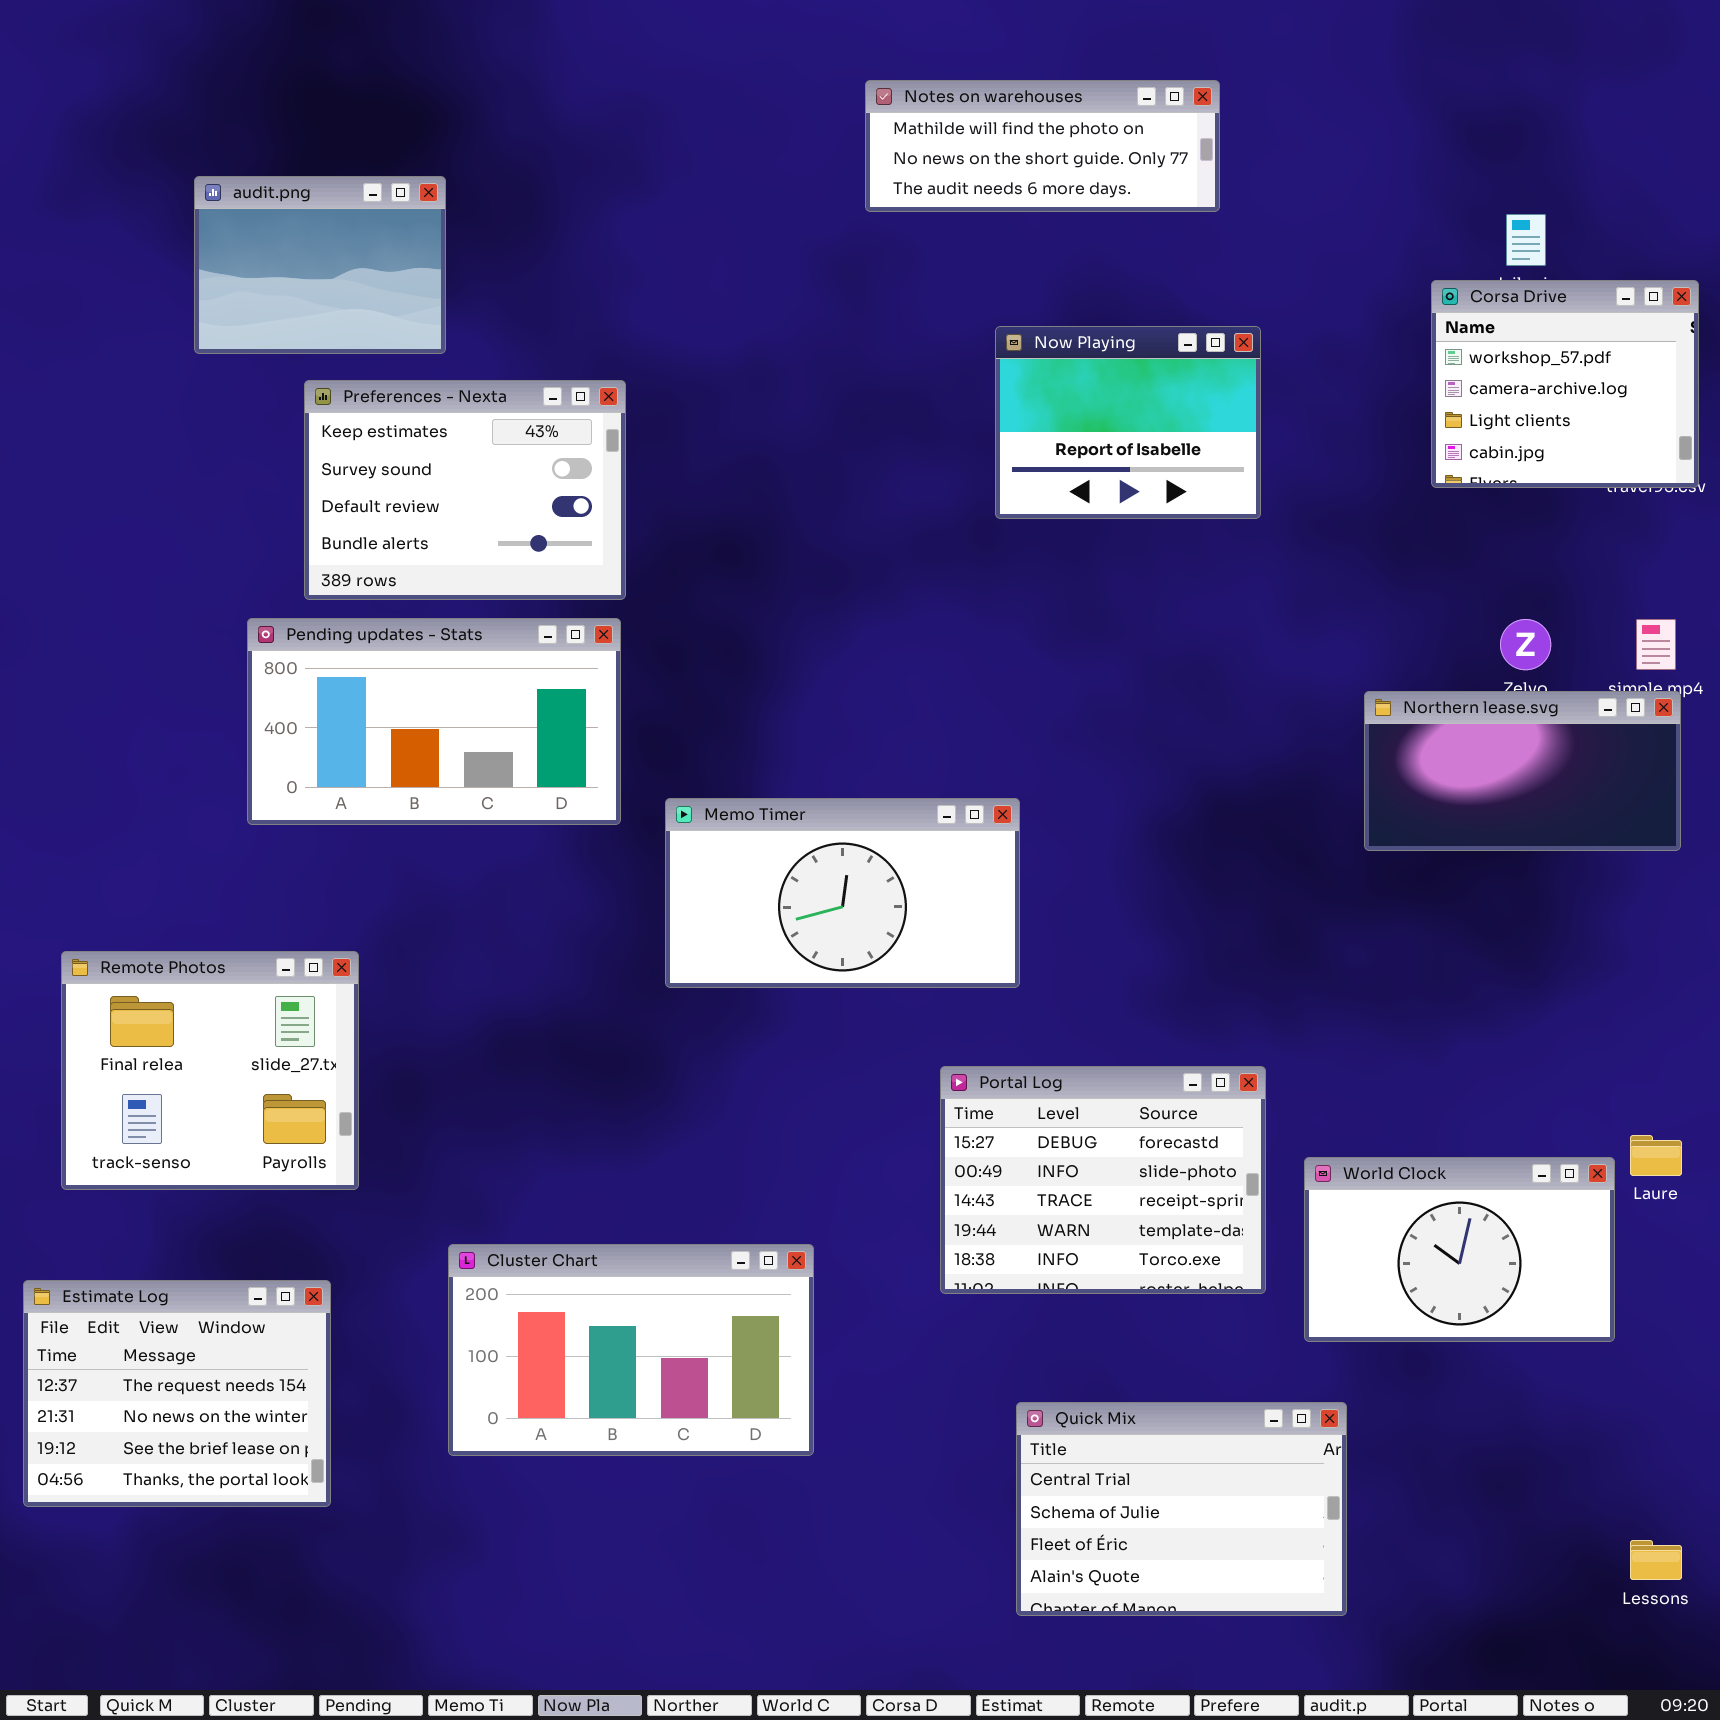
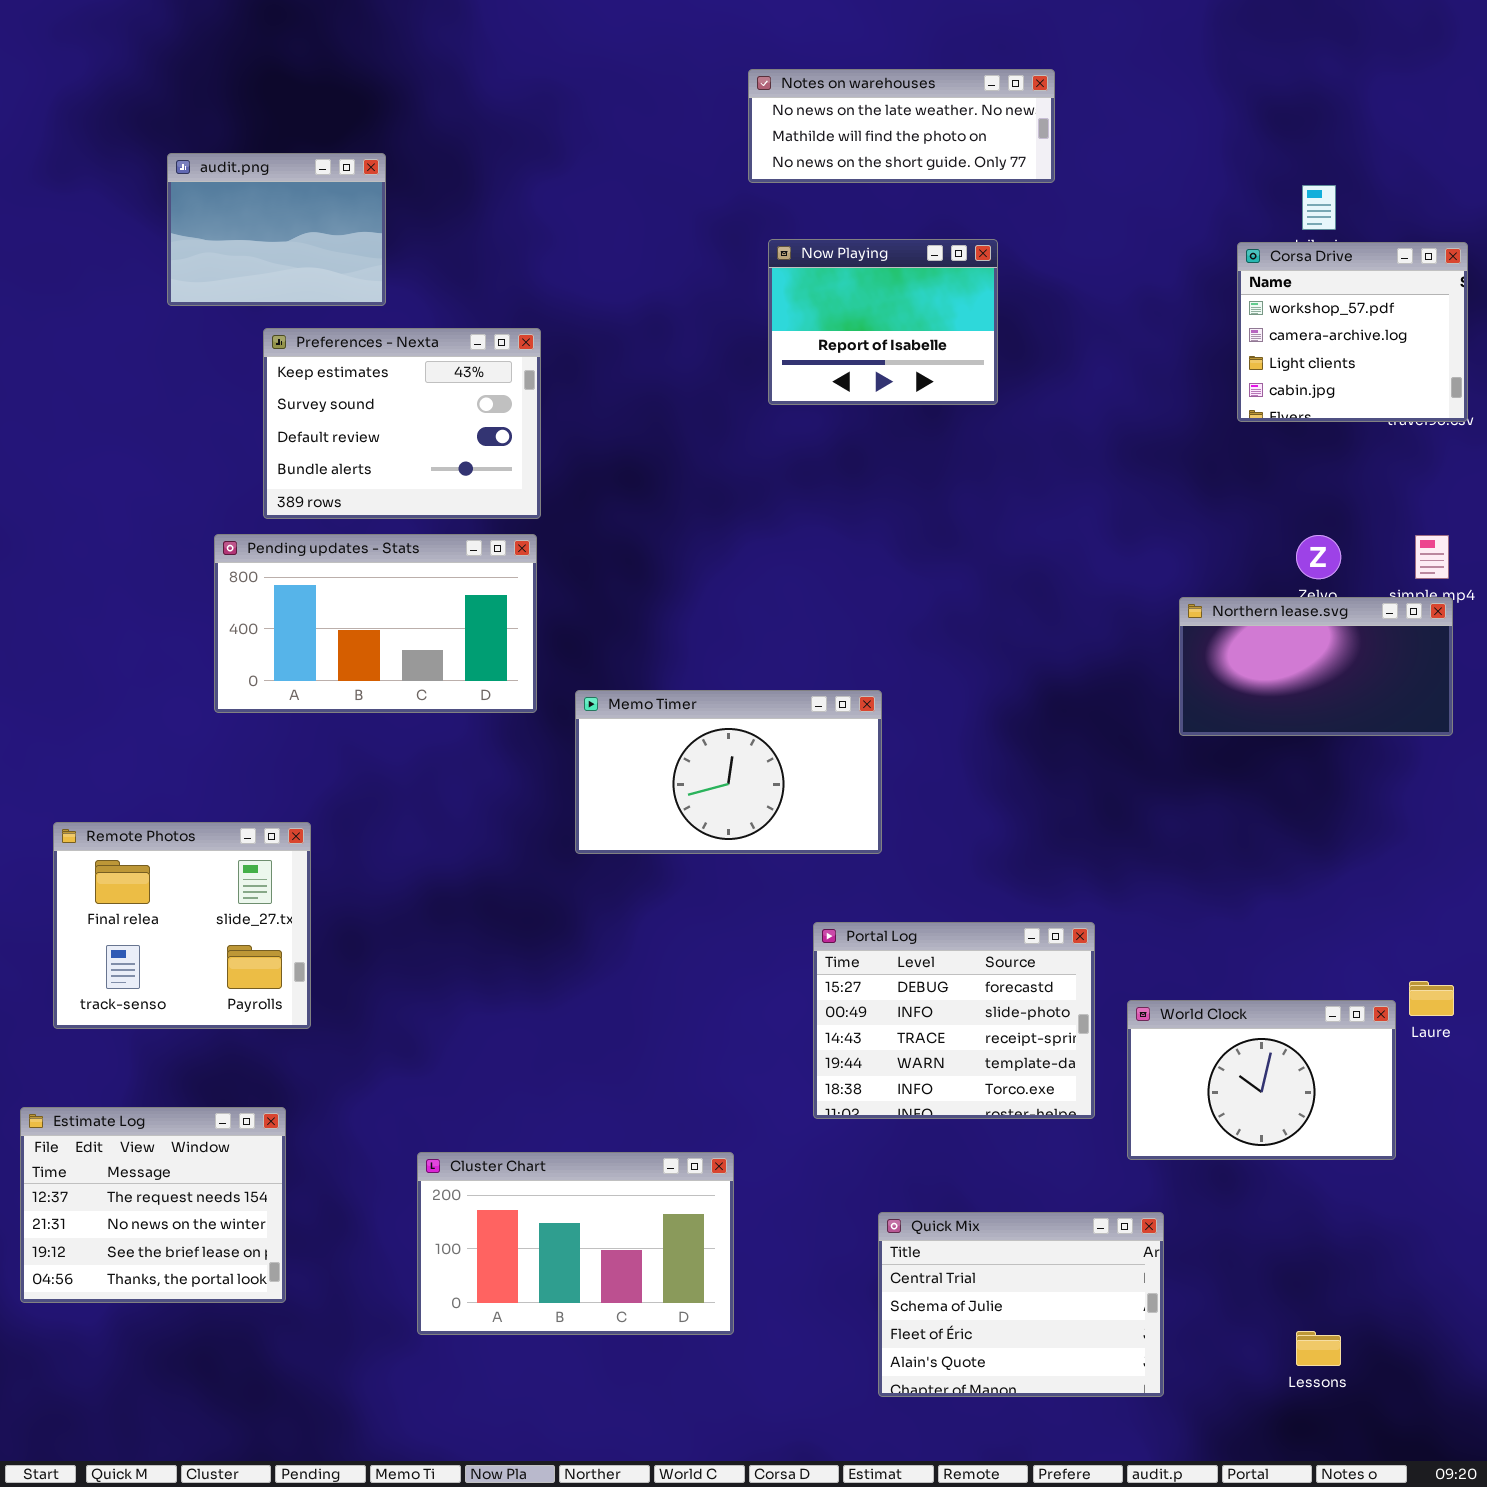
Notes on warehouses: [865,80,1220,212] -> [748,69,1055,183], scrolled up 1 row
Now Playing: [995,326,1261,519] -> [768,239,998,405], moved
Cluster Chart: [448,1244,814,1456] -> [417,1152,734,1335], moved
Lessons: [1630,1540,1682,1580] -> [1296,1331,1341,1366], moved

